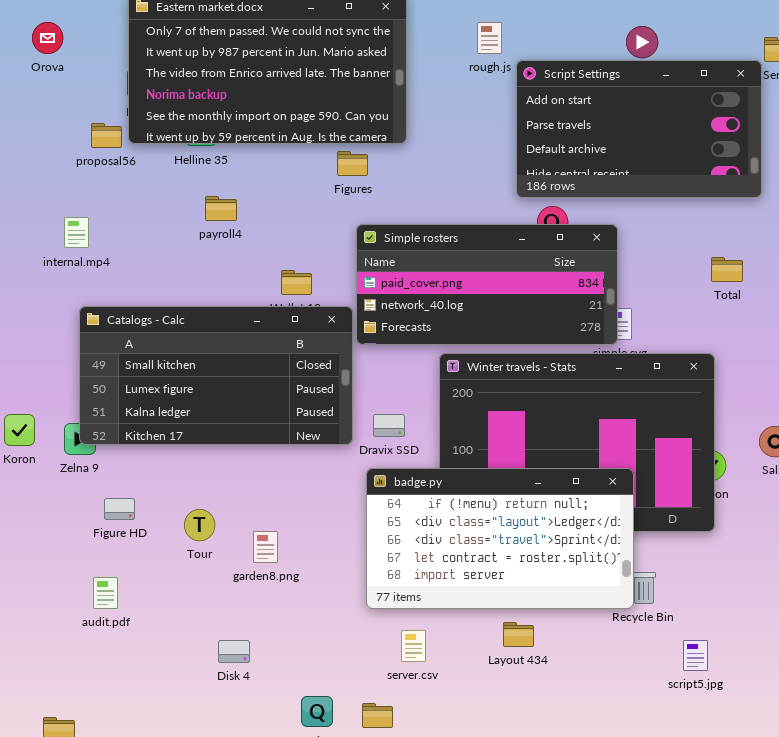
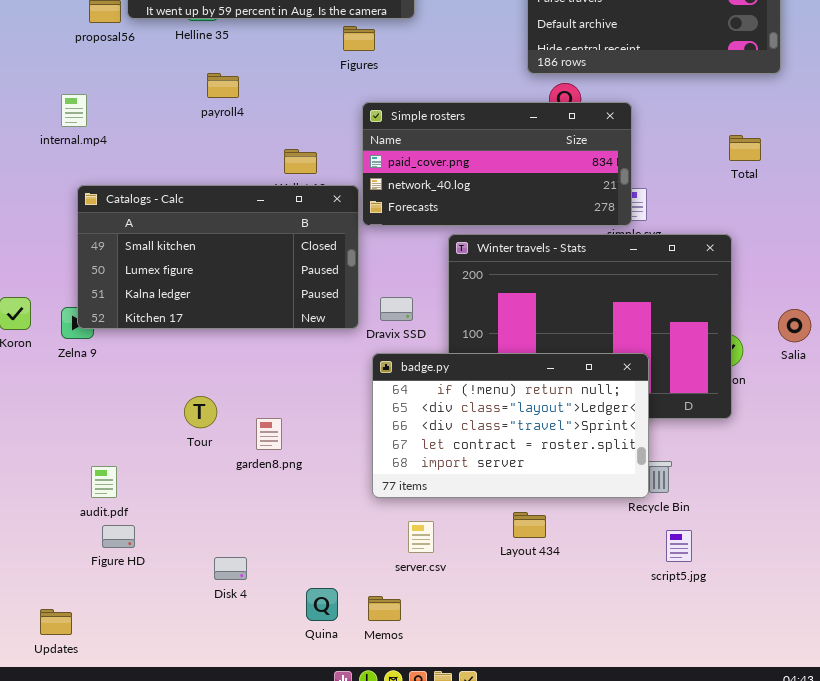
Figure HD: [104,498,135,520] -> [102,525,135,548], moved
script5.jpg: [683,640,708,671] -> [666,530,692,562], moved
Disk 4: [218,640,250,663] -> [214,557,247,580], moved

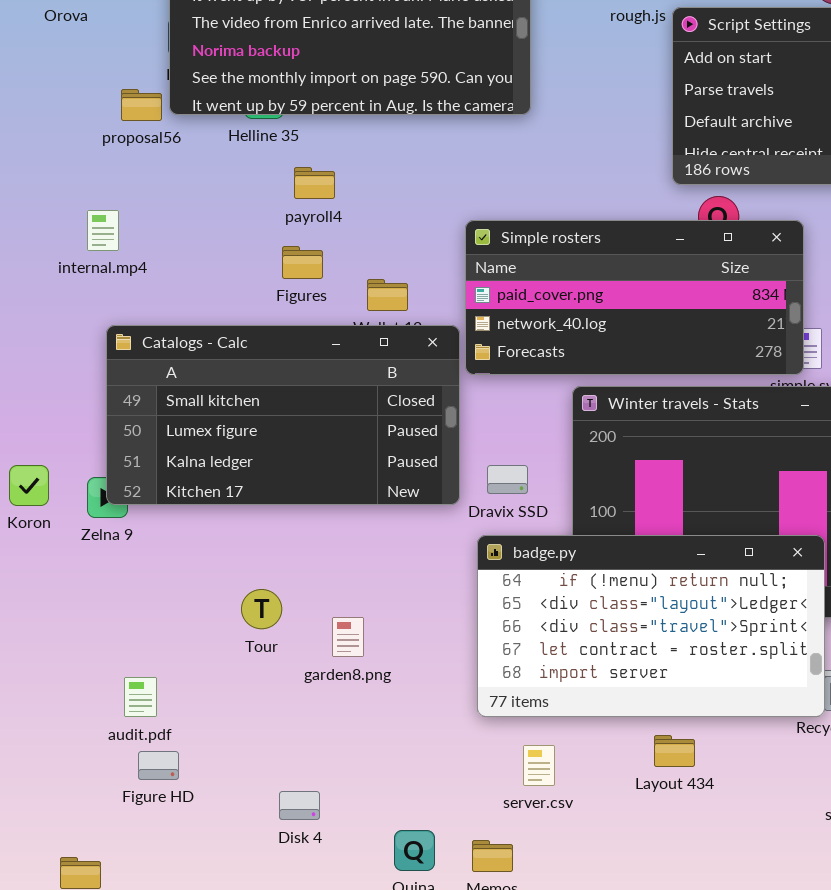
Figures: [343,26,375,51] -> [282,246,323,279], moved
payroll4: [207,73,239,98] -> [294,167,335,199], moved

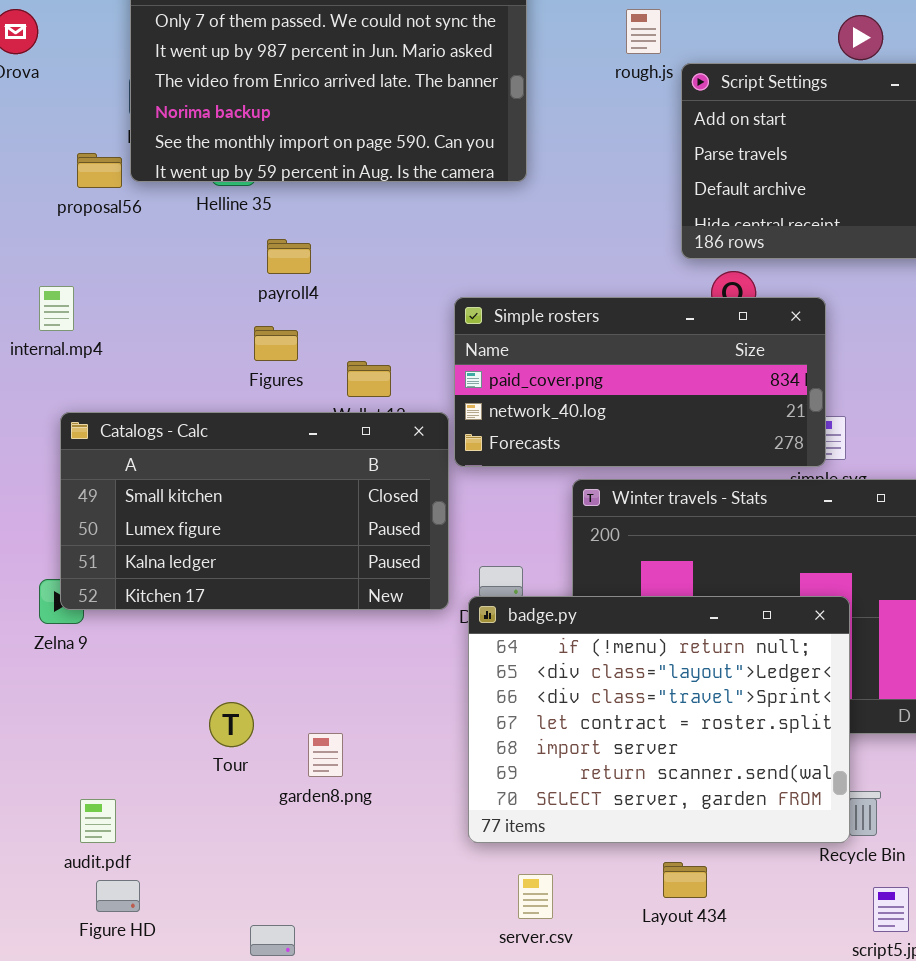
badge.py: [477,535,825,717] -> [468,596,850,843], resized

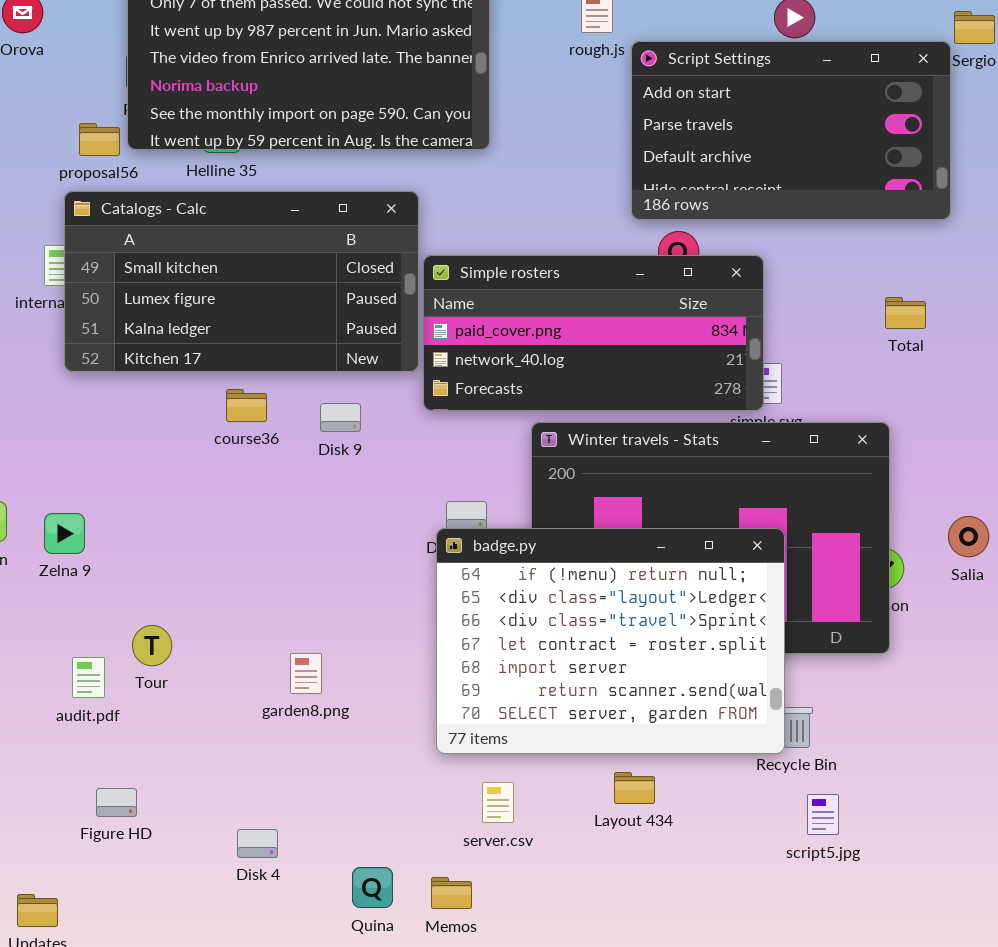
Catalogs - Calc: [60,412,449,610] -> [64,191,419,372], moved
Tour: [209,702,254,747] -> [132,625,172,666], moved
audit.pdf: [80,799,116,843] -> [72,657,105,698], moved

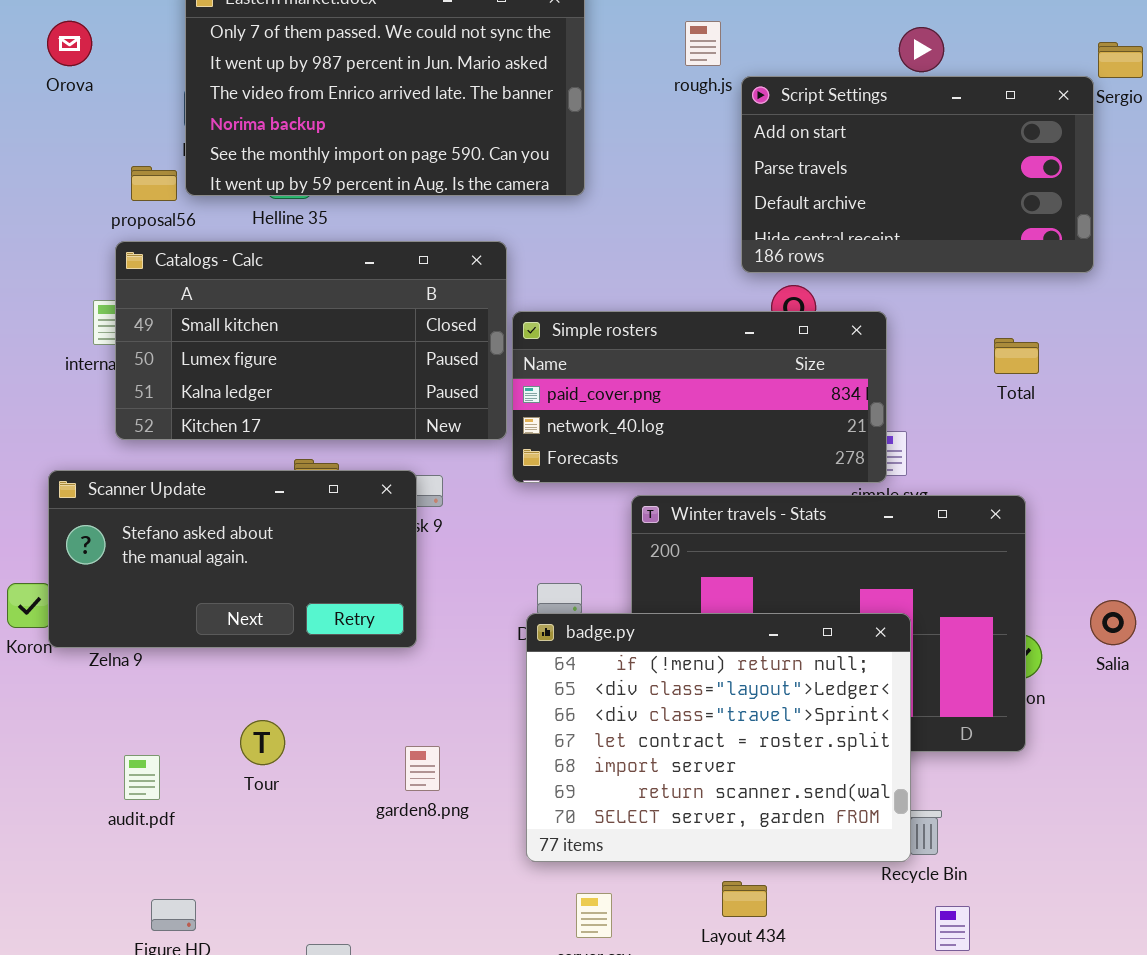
Total: [885,297,926,329] -> [994,338,1039,374], moved
Scanner Update: none -> [48,470,417,648], opened
Tour: [132,625,172,666] -> [240,720,285,765], moved
garden8.png: [290,653,322,694] -> [405,746,440,791], moved

